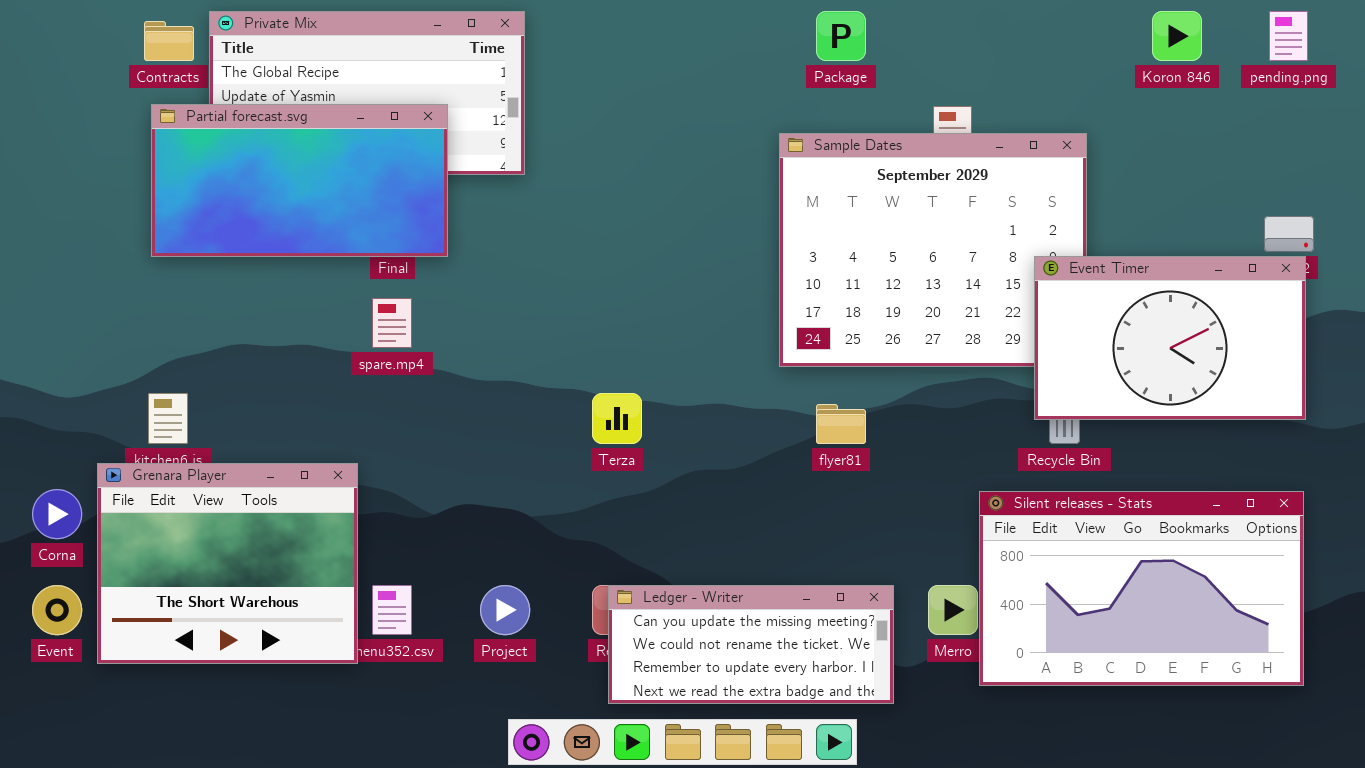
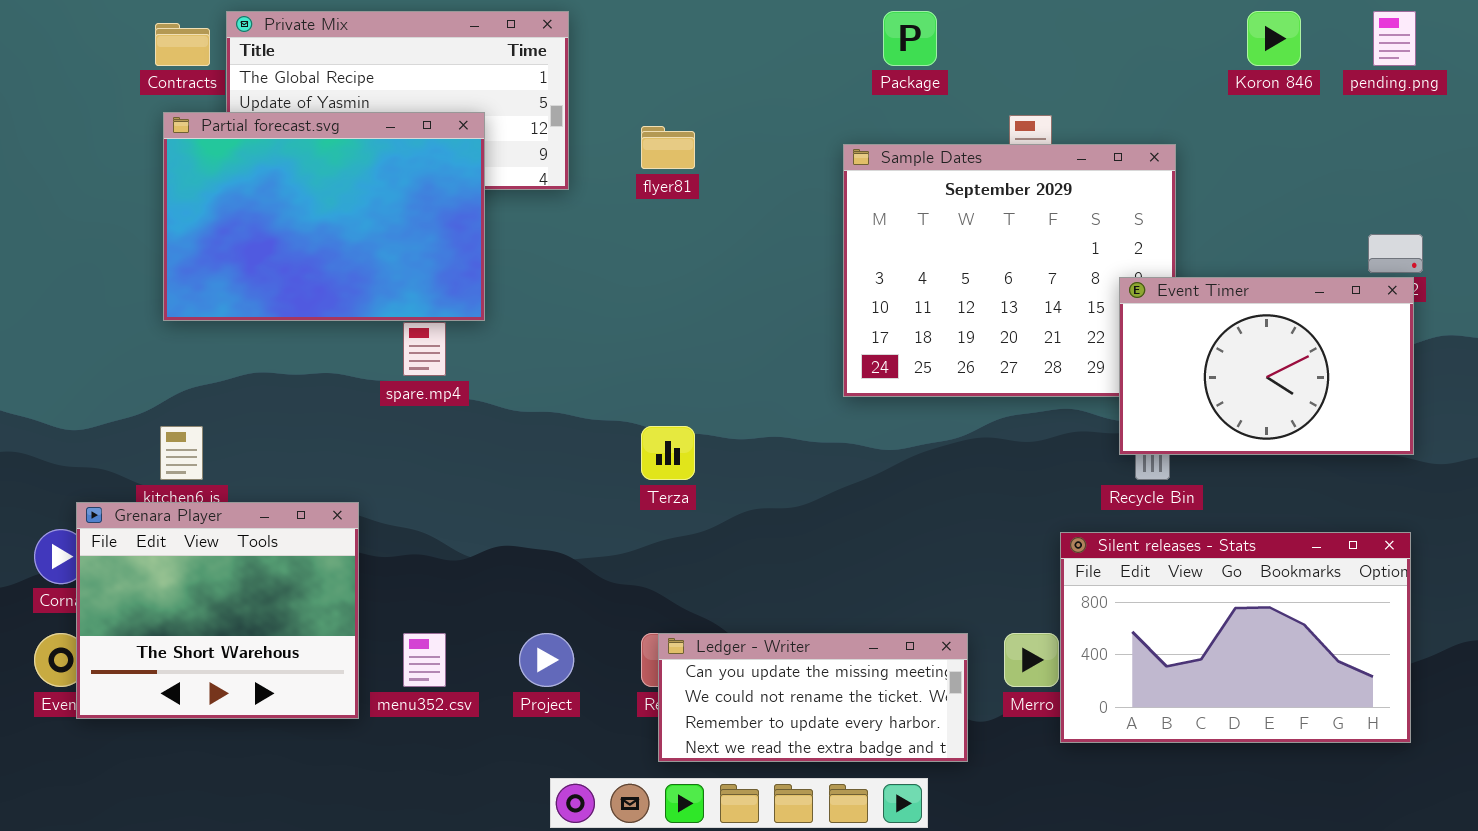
Partial forecast.svg: [151,104,448,257] -> [163,112,485,321], resized
flyer81: [816,404,866,444] -> [641,126,695,169], moved
Grenara Player: [97,463,358,664] -> [76,502,359,719], moved

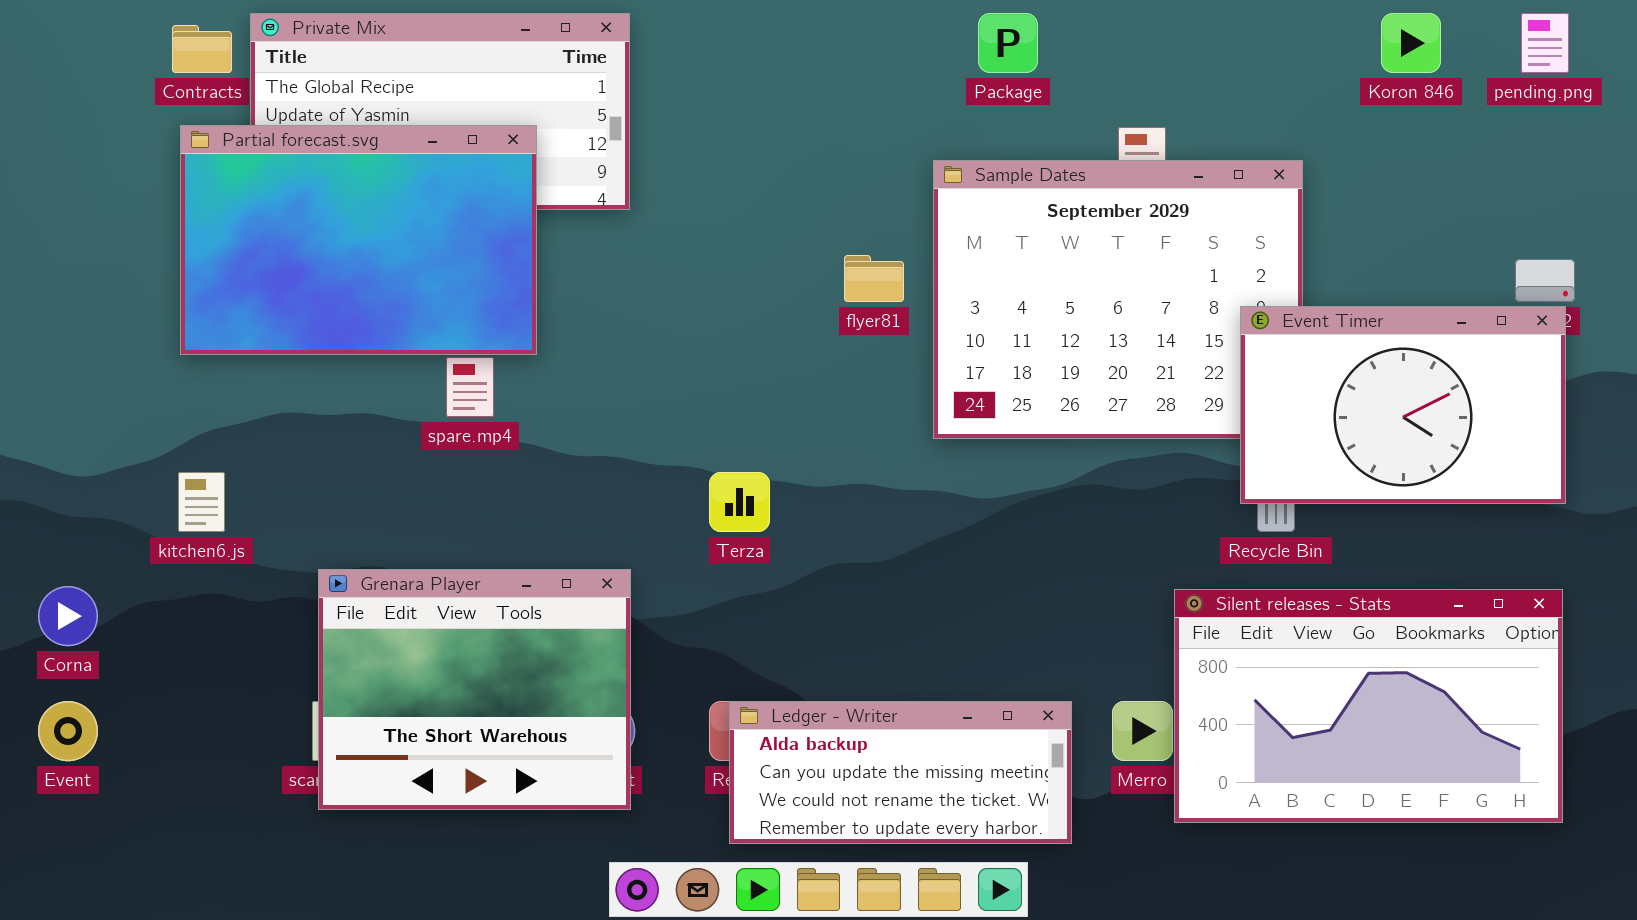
flyer81: [641,126,695,169] -> [844,255,904,302], moved
Grenara Player: [76,502,359,719] -> [318,569,631,810], moved
Ledger - Writer: [658,633,968,762] -> [729,701,1072,844], scrolled up 1 row

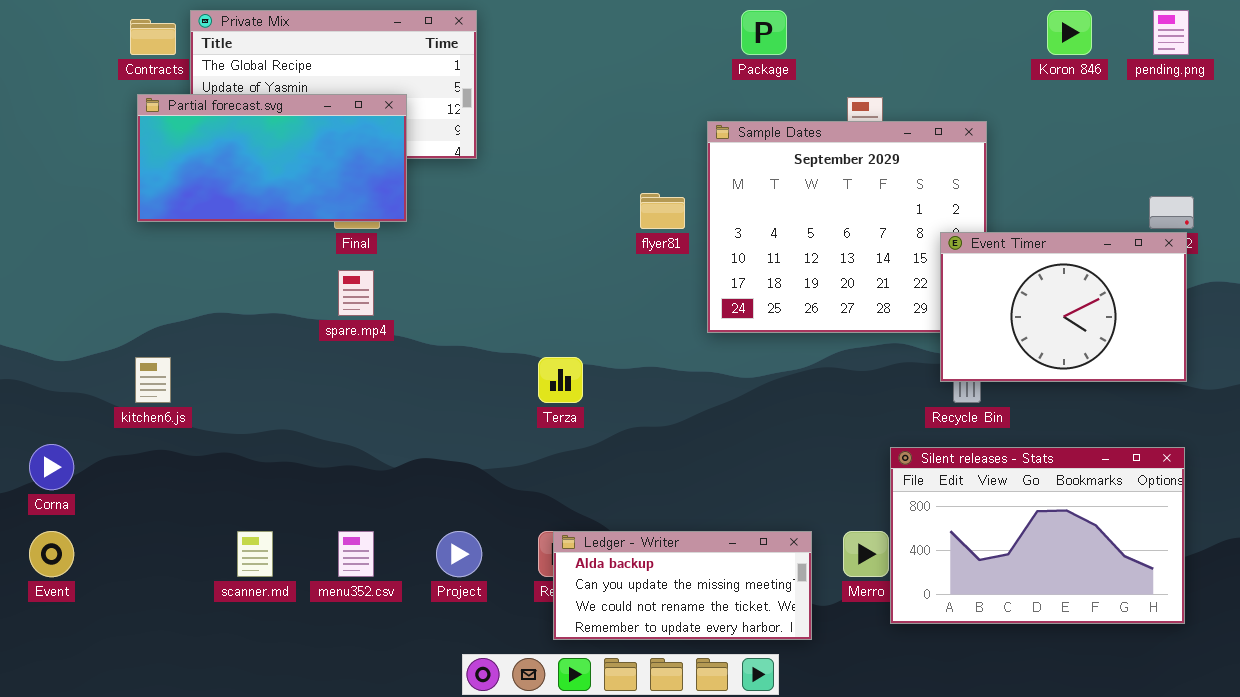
Partial forecast.svg: [180,125,537,355] -> [137,94,407,222], resized
Grenara Player: [318,569,631,810] -> none, closed

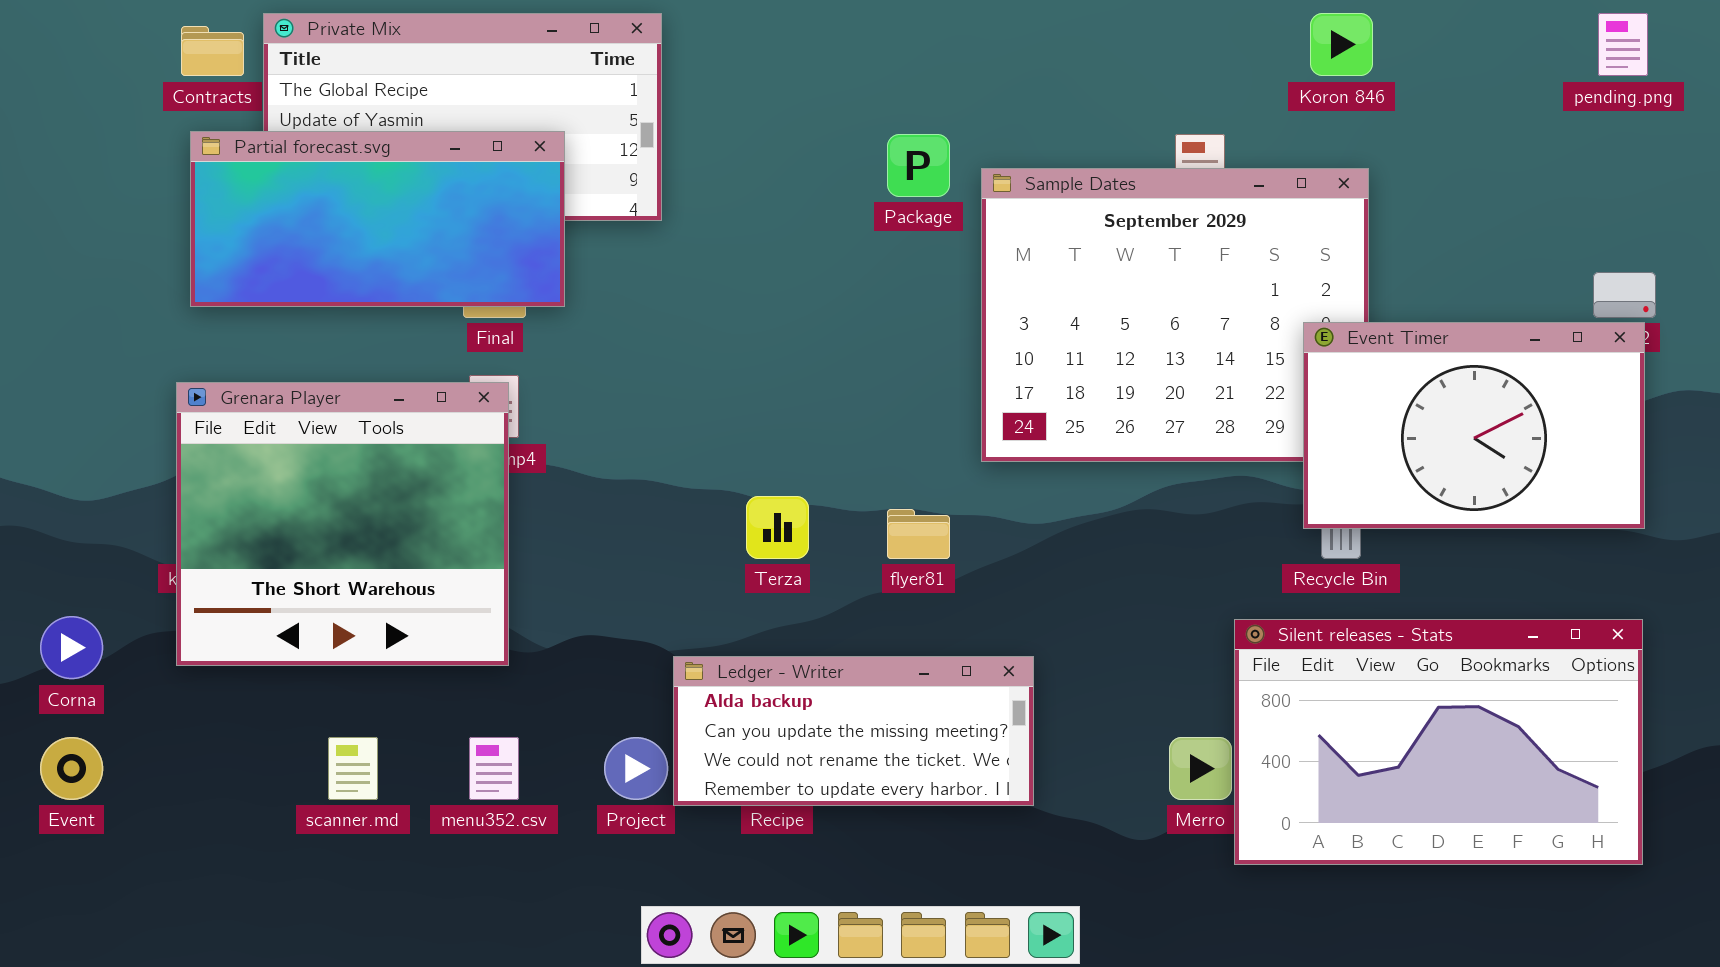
Package: [741,10,787,55] -> [887,134,950,197], moved
Koron 846: [1047,10,1092,55] -> [1310,13,1373,76], moved
flyer81: [640,193,685,229] -> [887,509,950,559], moved
Grenara Player: none -> [176,382,509,666], opened
Ledger - Writer: [553,531,812,640] -> [673,656,1034,806], moved

